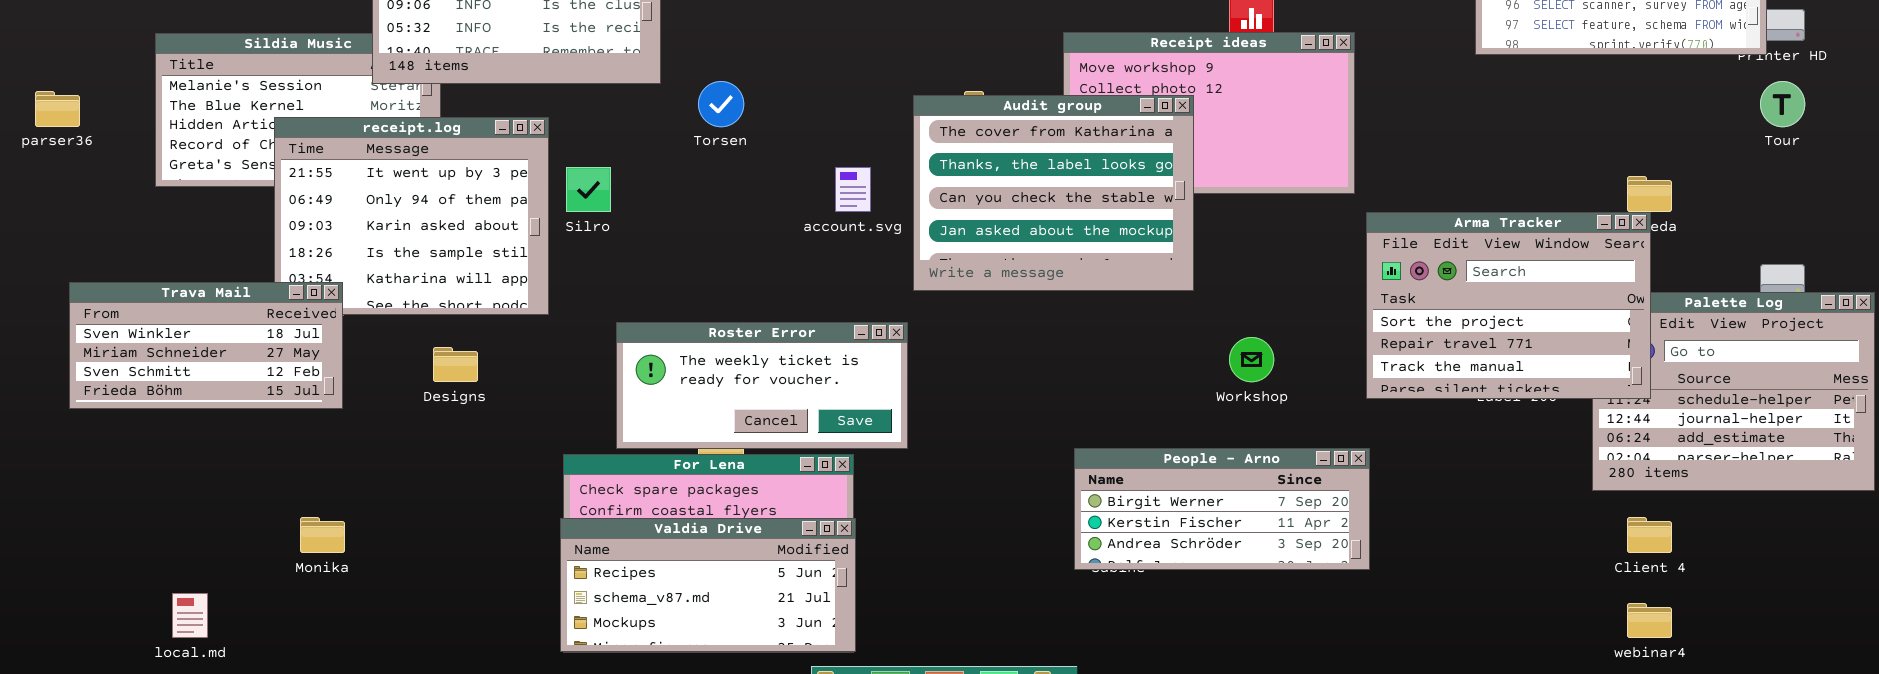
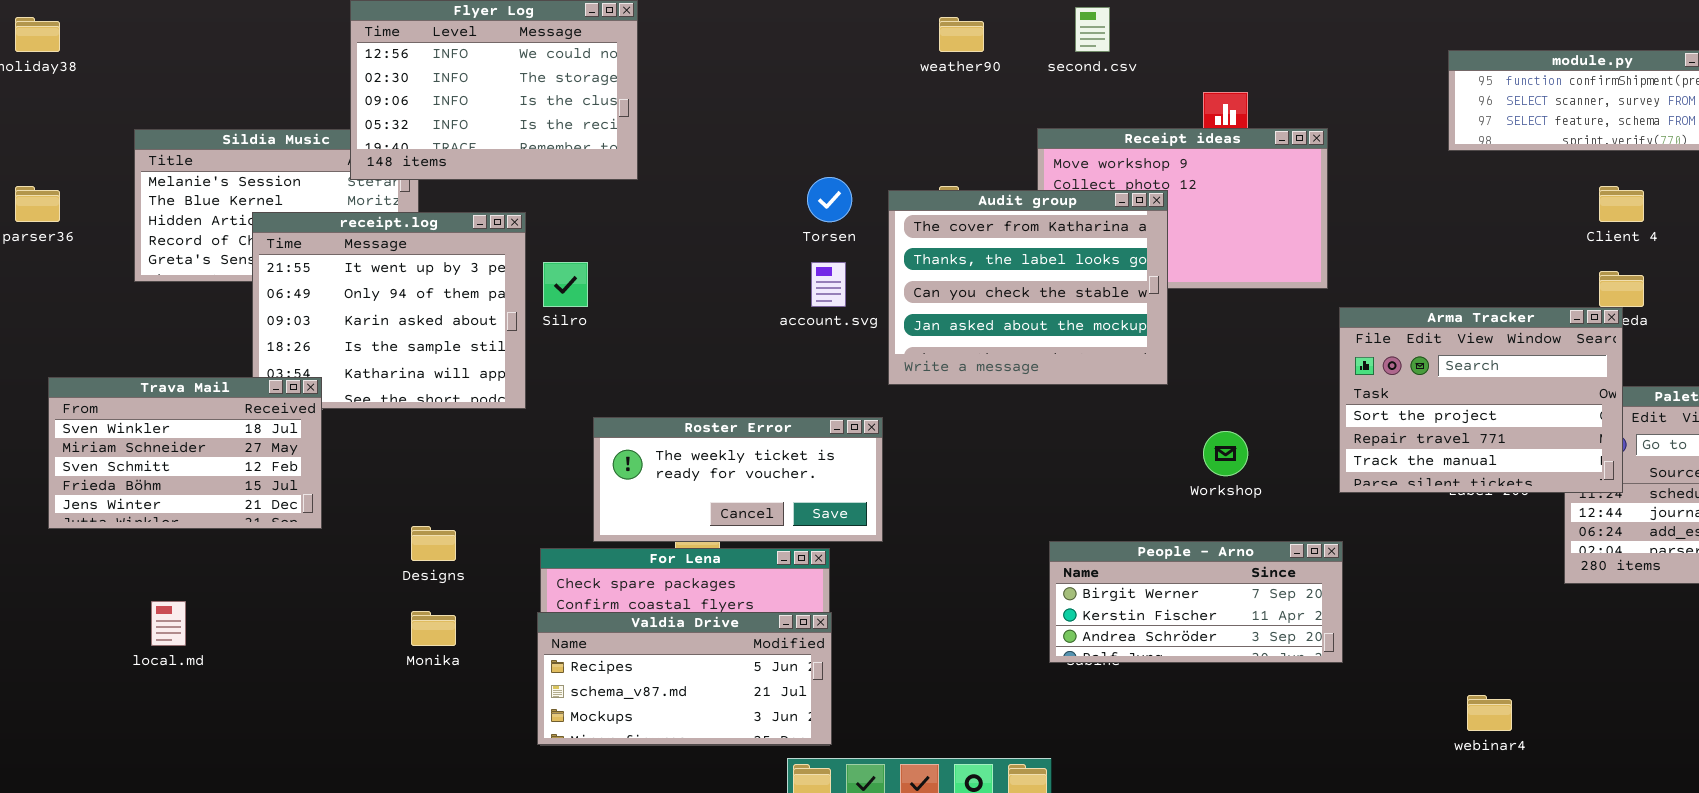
Torsen: [698,81,744,127] -> [807,177,852,222], moved
Trava Mail: [69,282,343,409] -> [48,377,322,529], resized
Designs: [433,347,478,382] -> [411,526,456,561], moved
Monika: [300,517,345,553] -> [411,611,456,646], moved
Client 4: [1627,517,1672,553] -> [1599,186,1644,222], moved
local.md: [172,593,208,638] -> [151,601,186,646], moved
webinar4: [1627,603,1672,638] -> [1467,695,1512,731], moved

